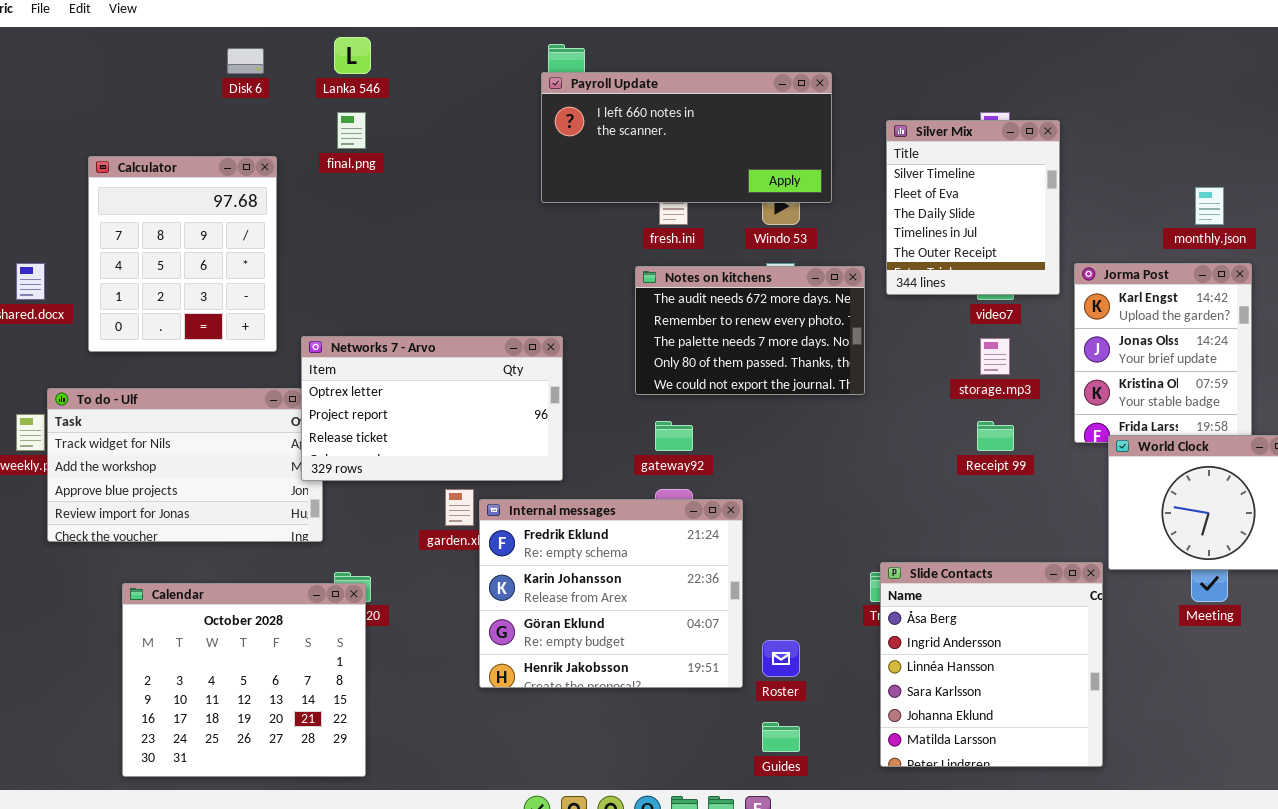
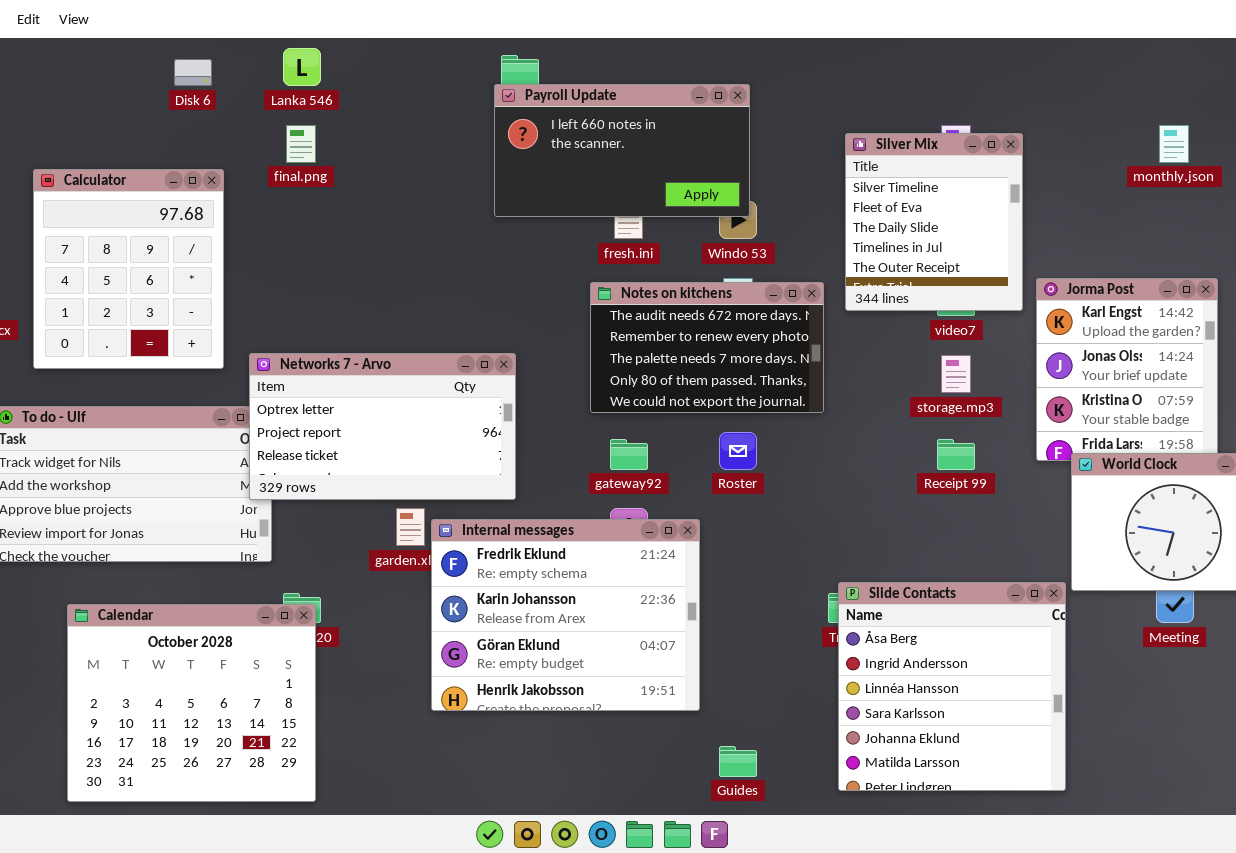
Payroll Update: [541,72,832,203] -> [494,84,750,217], resized
monthly.json: [1195,187,1224,225] -> [1159,125,1189,163], moved
Roster: [762,640,800,677] -> [719,432,757,470], moved

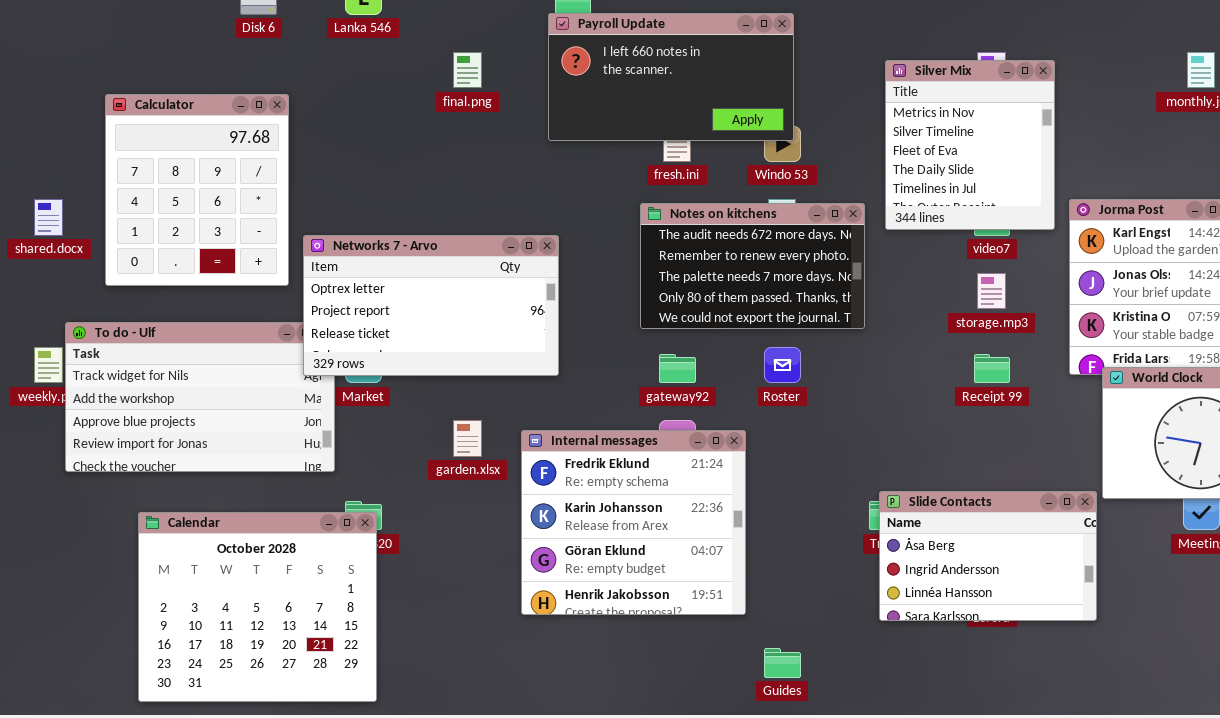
final.png: [286,125,316,163] -> [453,52,482,88], moved
Silver Mix: [845,133,1023,311] -> [885,60,1055,230], scrolled up 1 row
Networks 7 - Arvo: [249,353,516,500] -> [303,235,559,376], moved
Internal messages: [431,519,700,711] -> [521,430,746,615], resized
Slide Contacts: [838,582,1066,791] -> [879,491,1097,621], resized

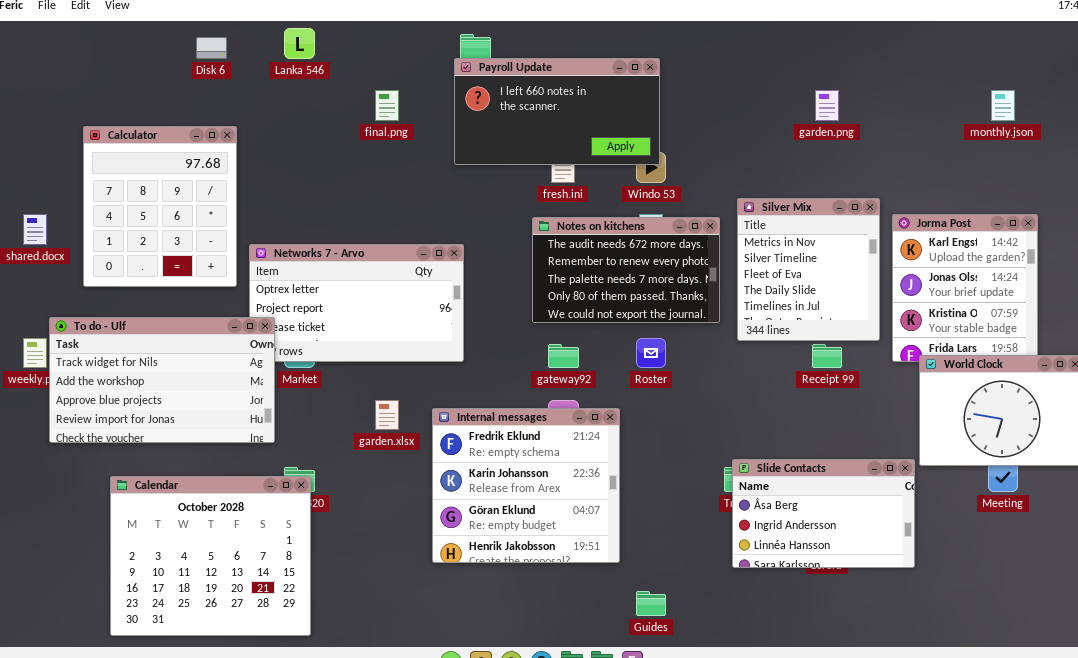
Silver Mix: [885,60,1055,230] -> [737,198,880,341], moved
To do - Ulf: [65,322,335,472] -> [49,317,275,443], raised

